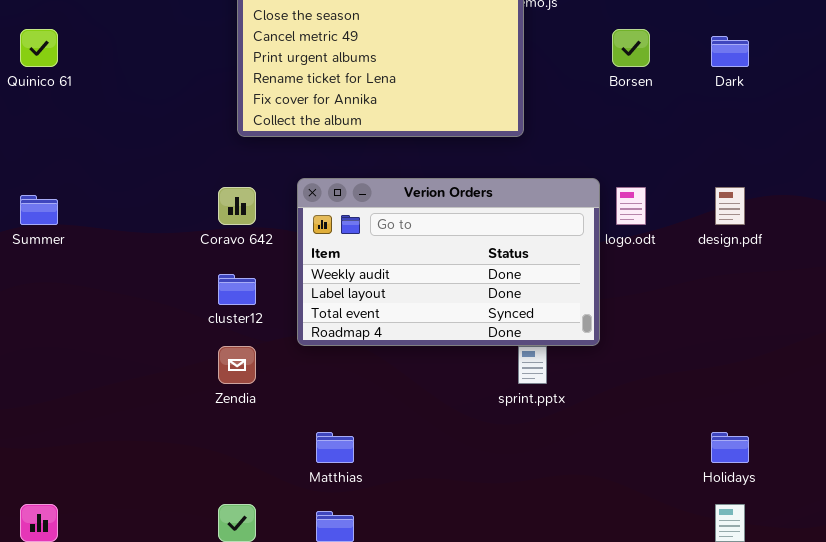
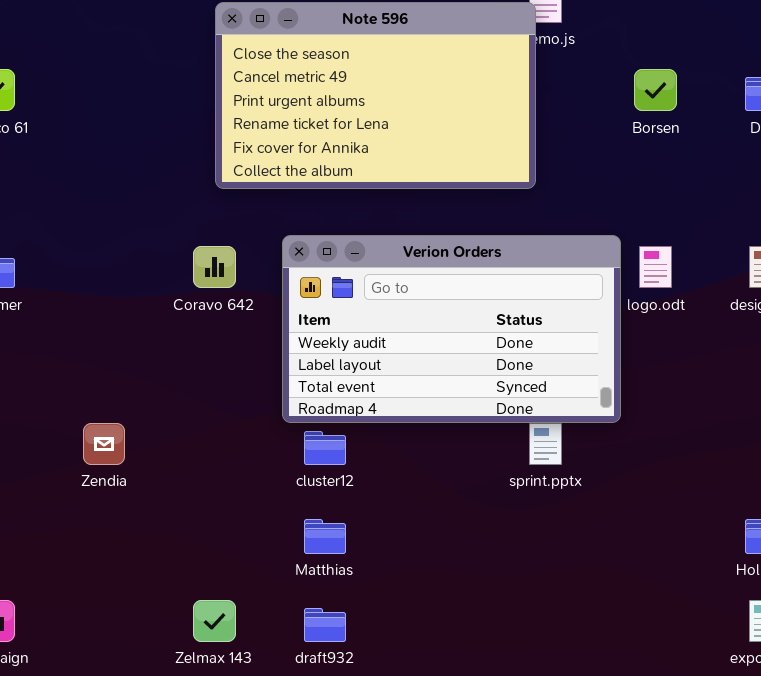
cluster12: [218,274,256,305] -> [304,431,346,465], moved
Zendia: [218,346,256,384] -> [83,423,125,465], moved

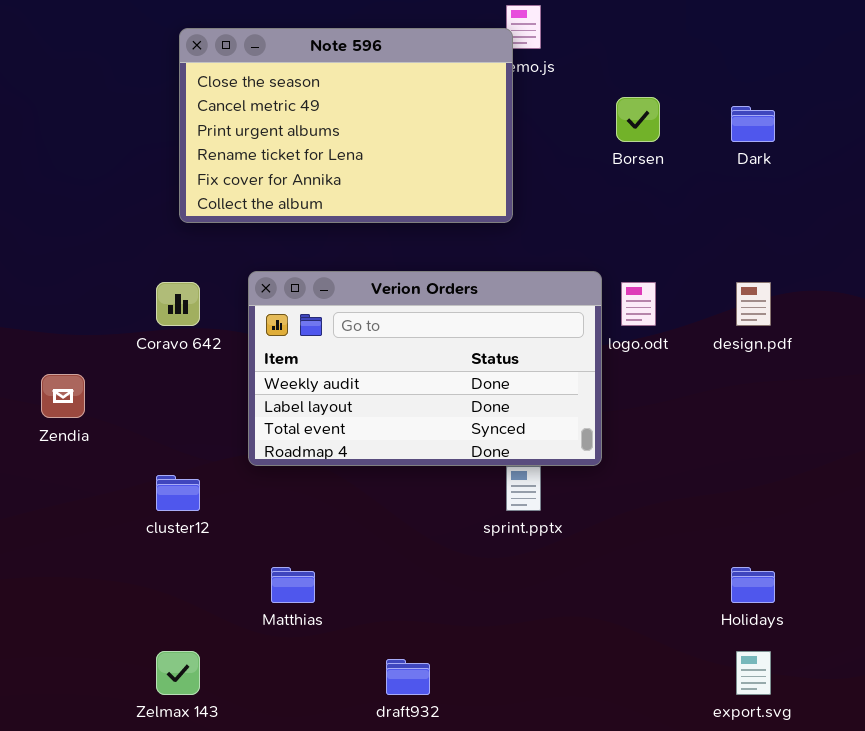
Zendia: [83,423,125,465] -> [41,374,85,418], moved
cluster12: [304,431,346,465] -> [156,475,200,511], moved
draft932: [304,608,346,642] -> [386,659,430,695], moved

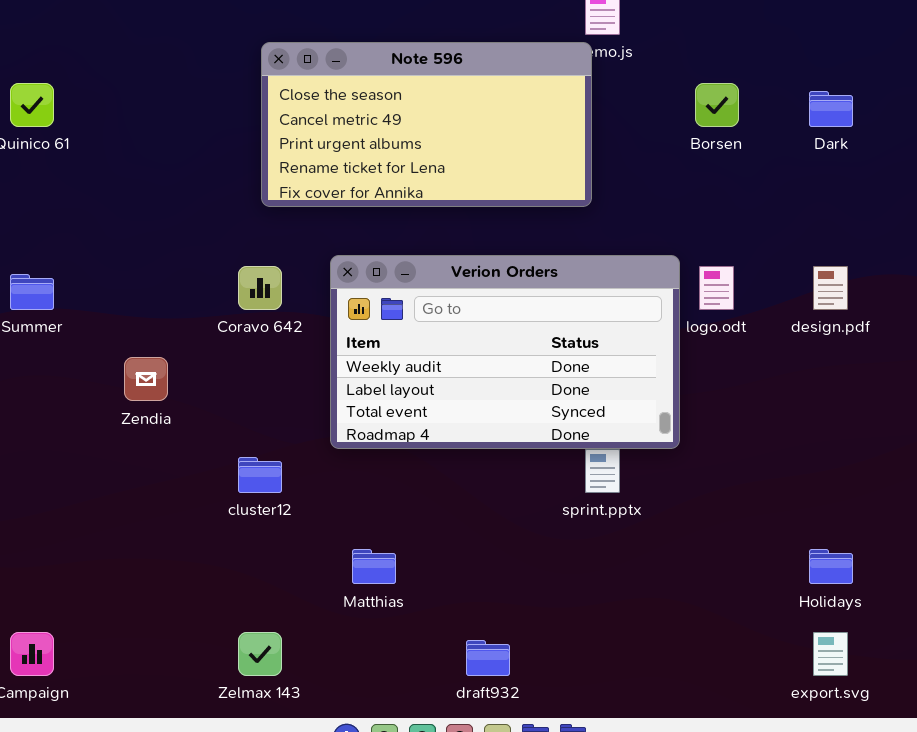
Note 596: [179,28,513,223] -> [261,42,592,207], resized

